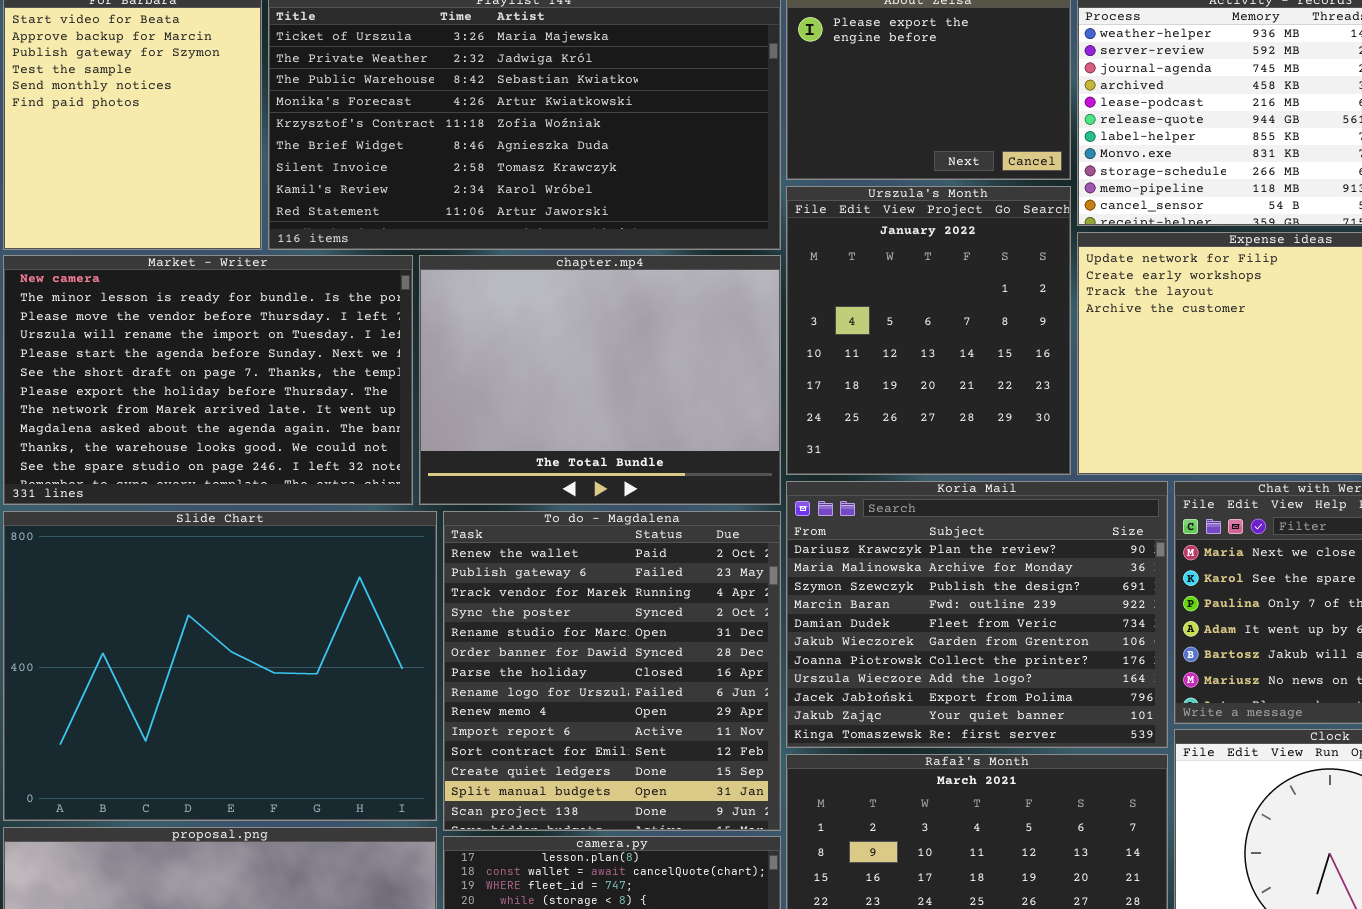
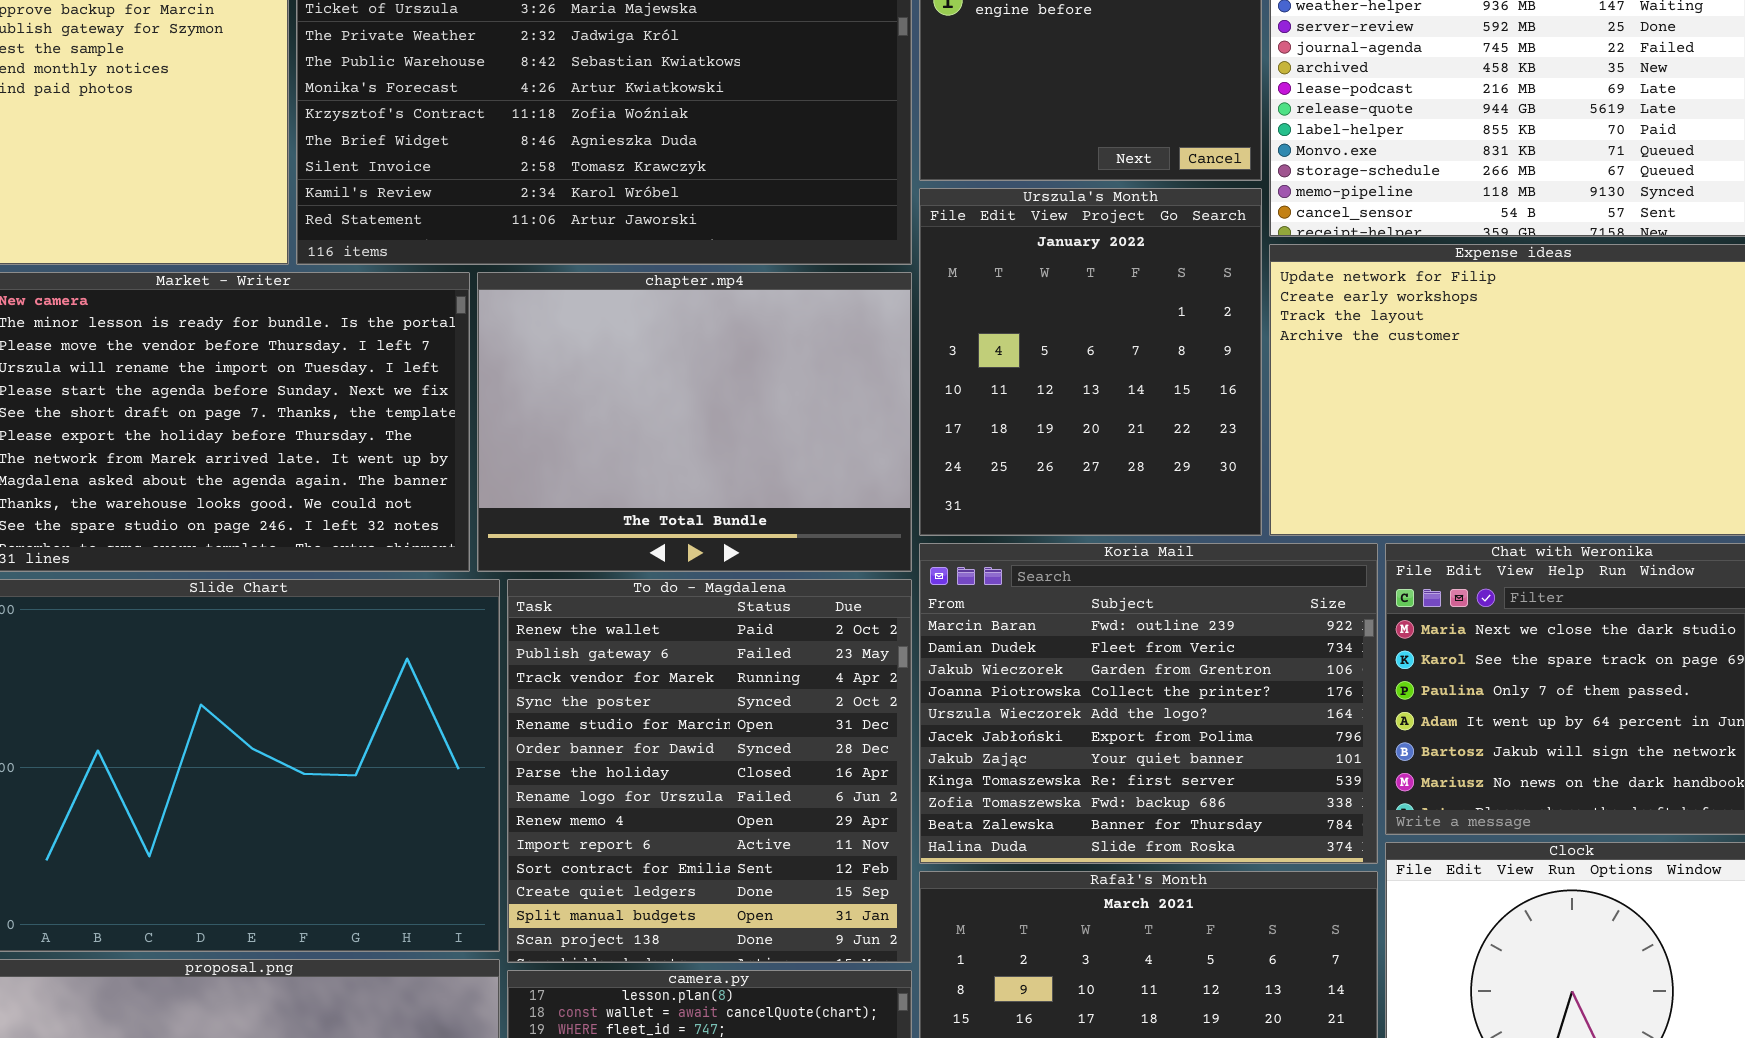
Koria Mail: [786,481,1168,748] -> [919,543,1378,864], scrolled down 3 rows

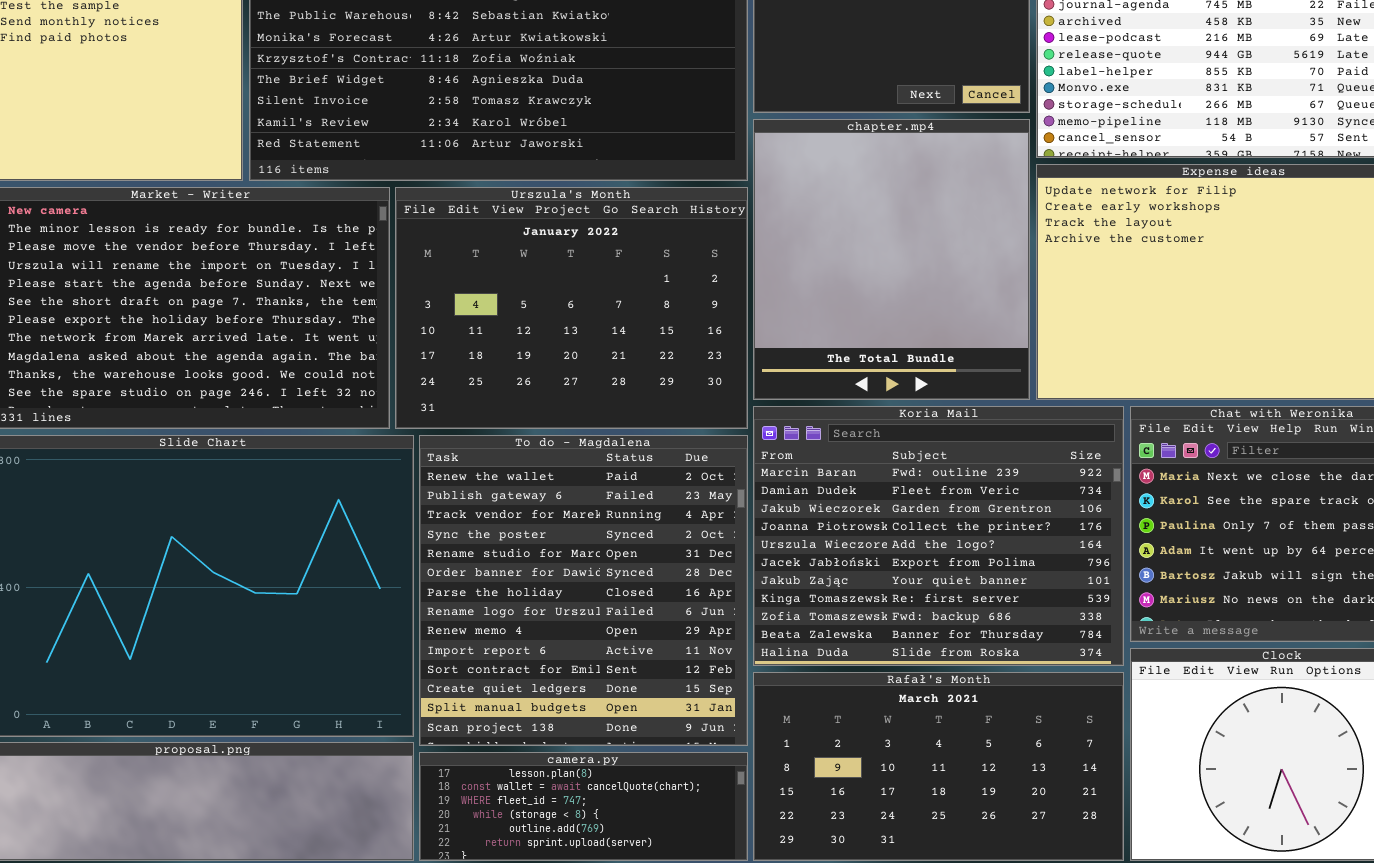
Urszula's Month: [919,188,1262,536] -> [395,187,748,429], moved, resized
chapter.mp4: [477,272,912,572] -> [753,119,1030,400], moved, resized

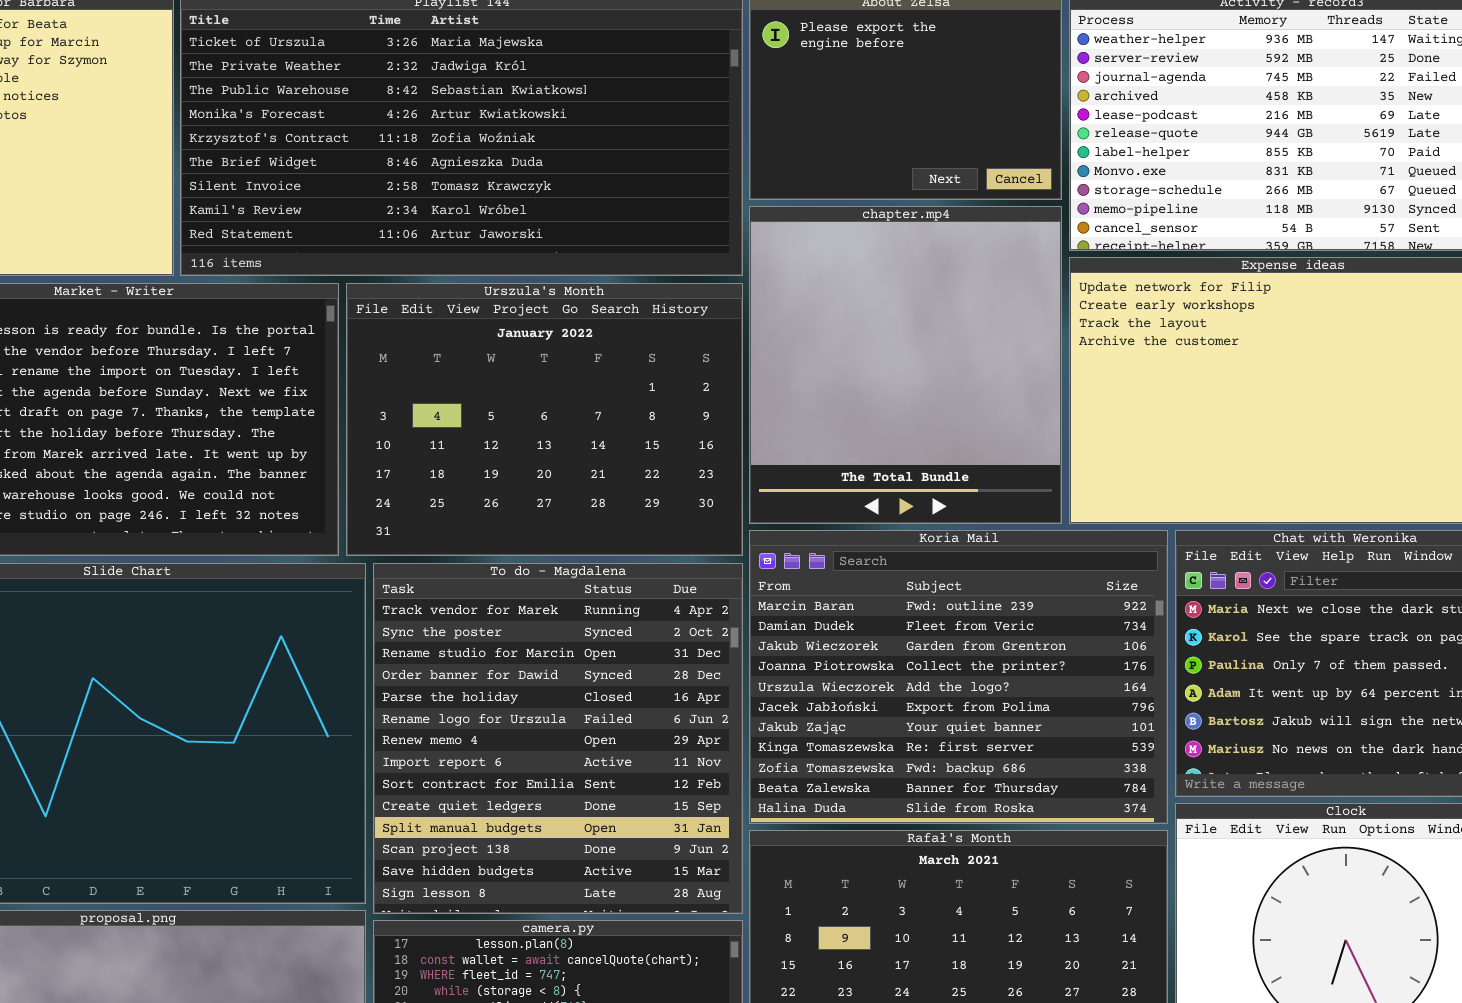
To do - Magdalena: [419,435,748,746] -> [373,563,743,914], scrolled down 2 rows

